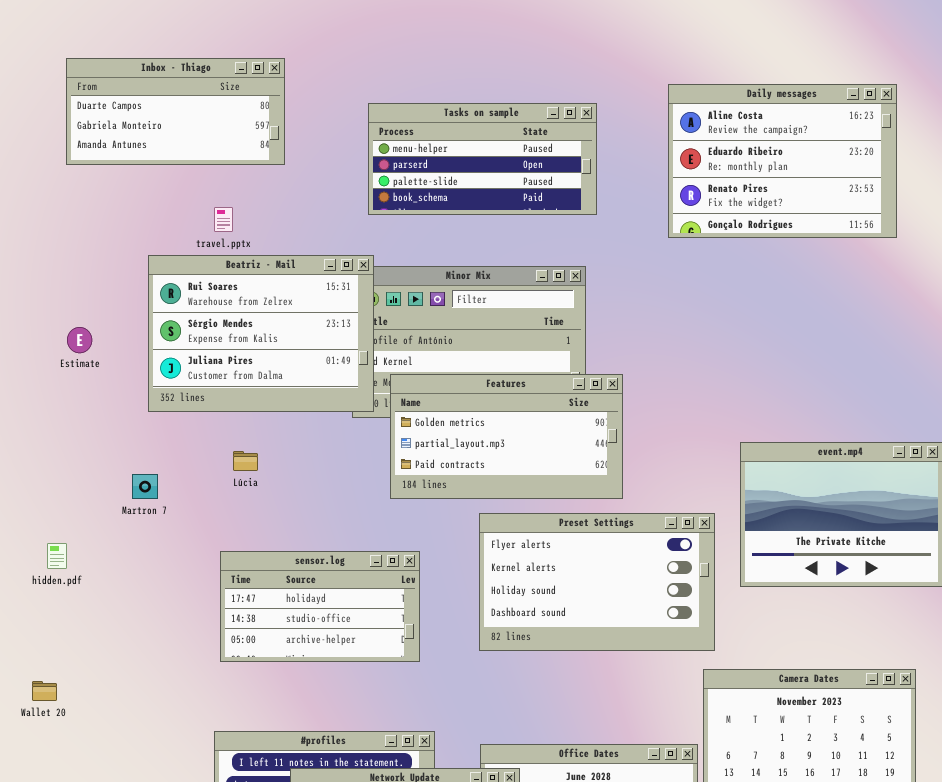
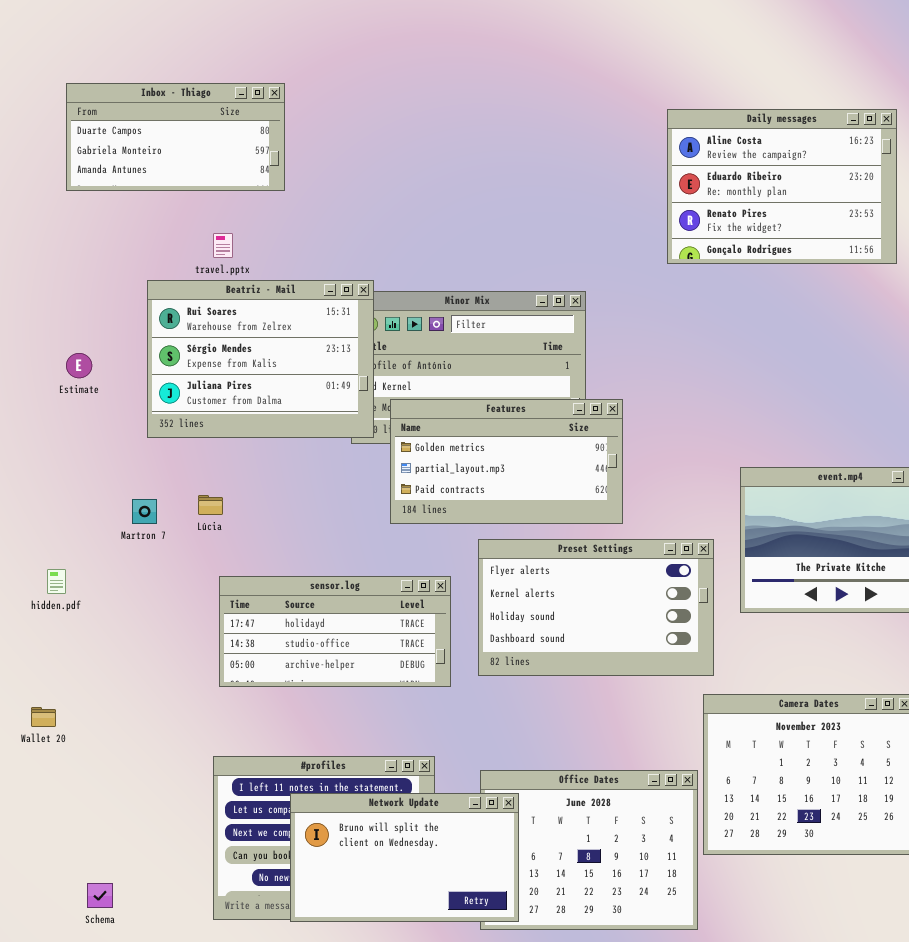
Tasks on sample: [368,103,597,215] -> none, closed
Lúcia: [233,451,258,471] -> [198,495,223,515], moved
sensor.log: [220,551,420,662] -> [219,576,451,687], resized

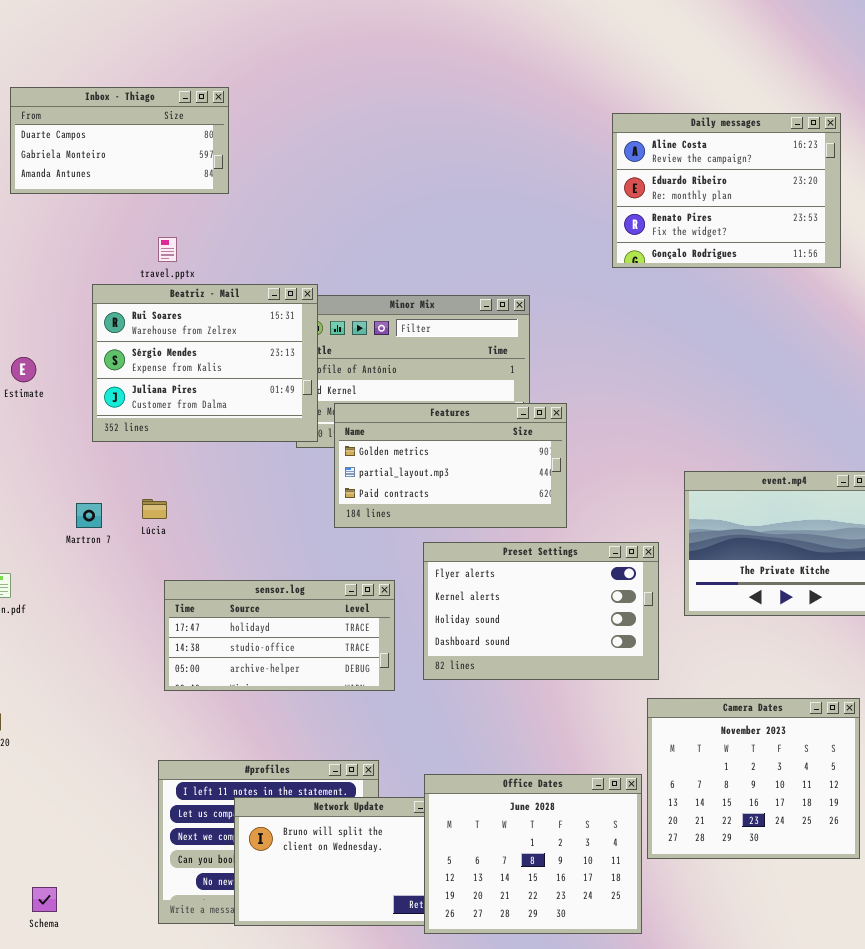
Office Dates: [480,770,698,930] -> [424,774,642,934], raised

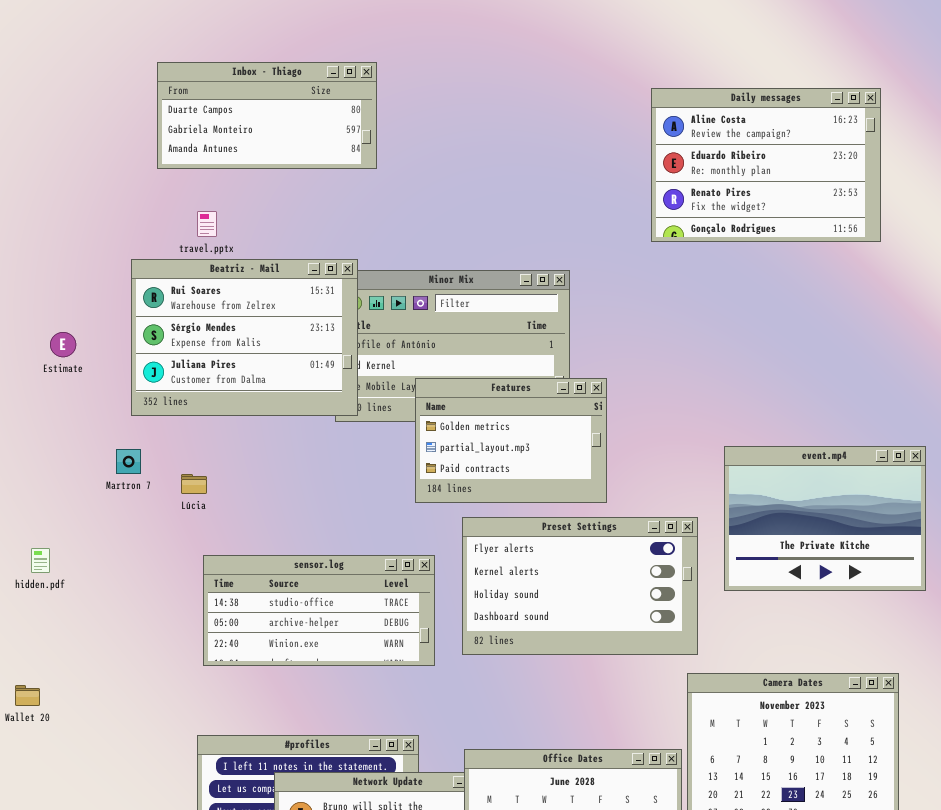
Inbox - Thiago: [10,87,229,194] -> [157,62,377,169], moved
Features: [334,403,567,528] -> [415,378,607,503], resized
Martron 7: [76,503,102,528] -> [116,449,141,474], moved
sensor.log: [164,580,395,691] -> [203,555,435,666], scrolled down 1 row

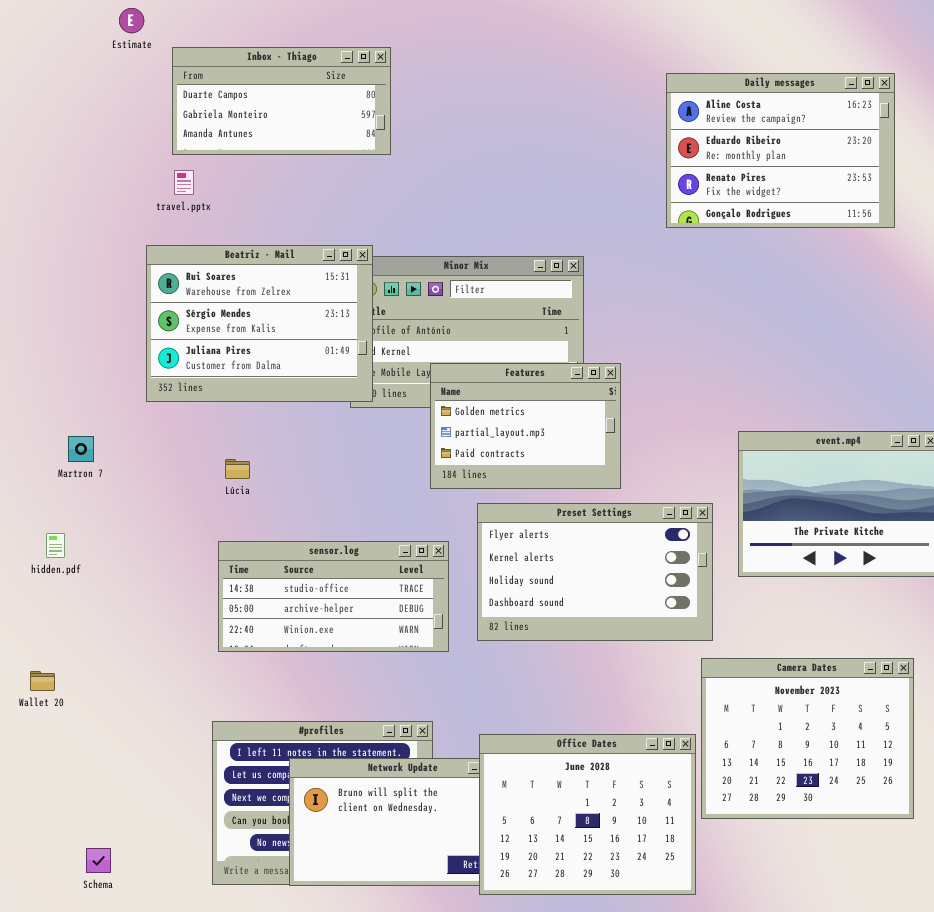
travel.pptx: [197,211,217,237] -> [174,170,194,195], moved
Estimate: [50,332,76,357] -> [119,8,144,33], moved
Martron 7: [116,449,141,474] -> [68,436,94,462], moved
Lúcia: [181,474,207,494] -> [225,459,250,479], moved

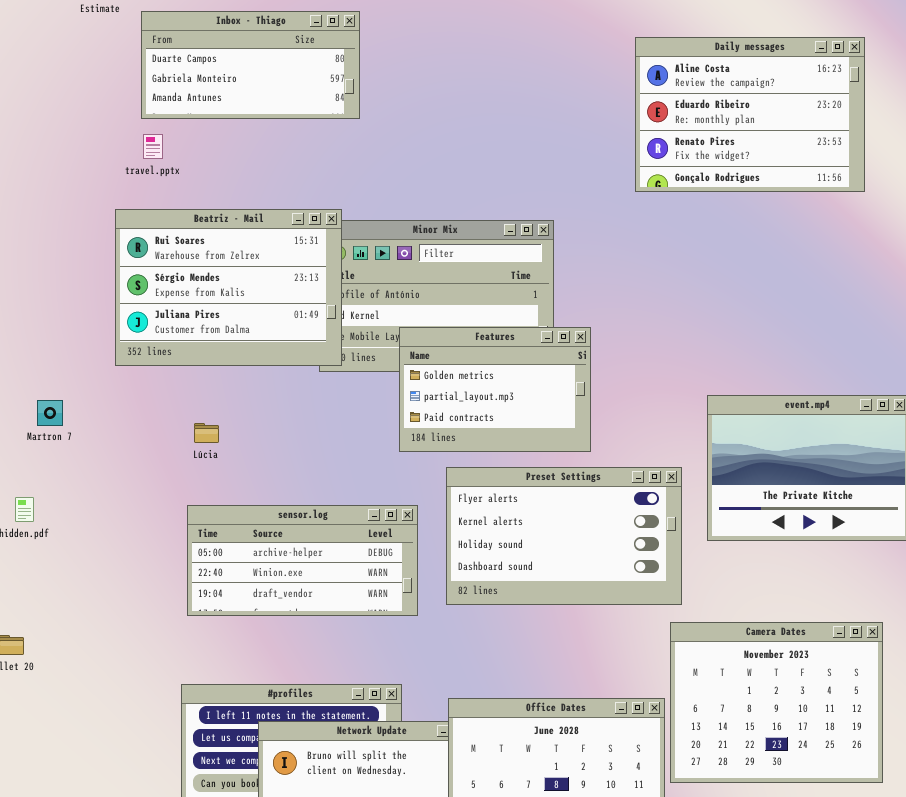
sensor.log: [218,541,449,652] -> [187,505,418,616], scrolled down 1 row

